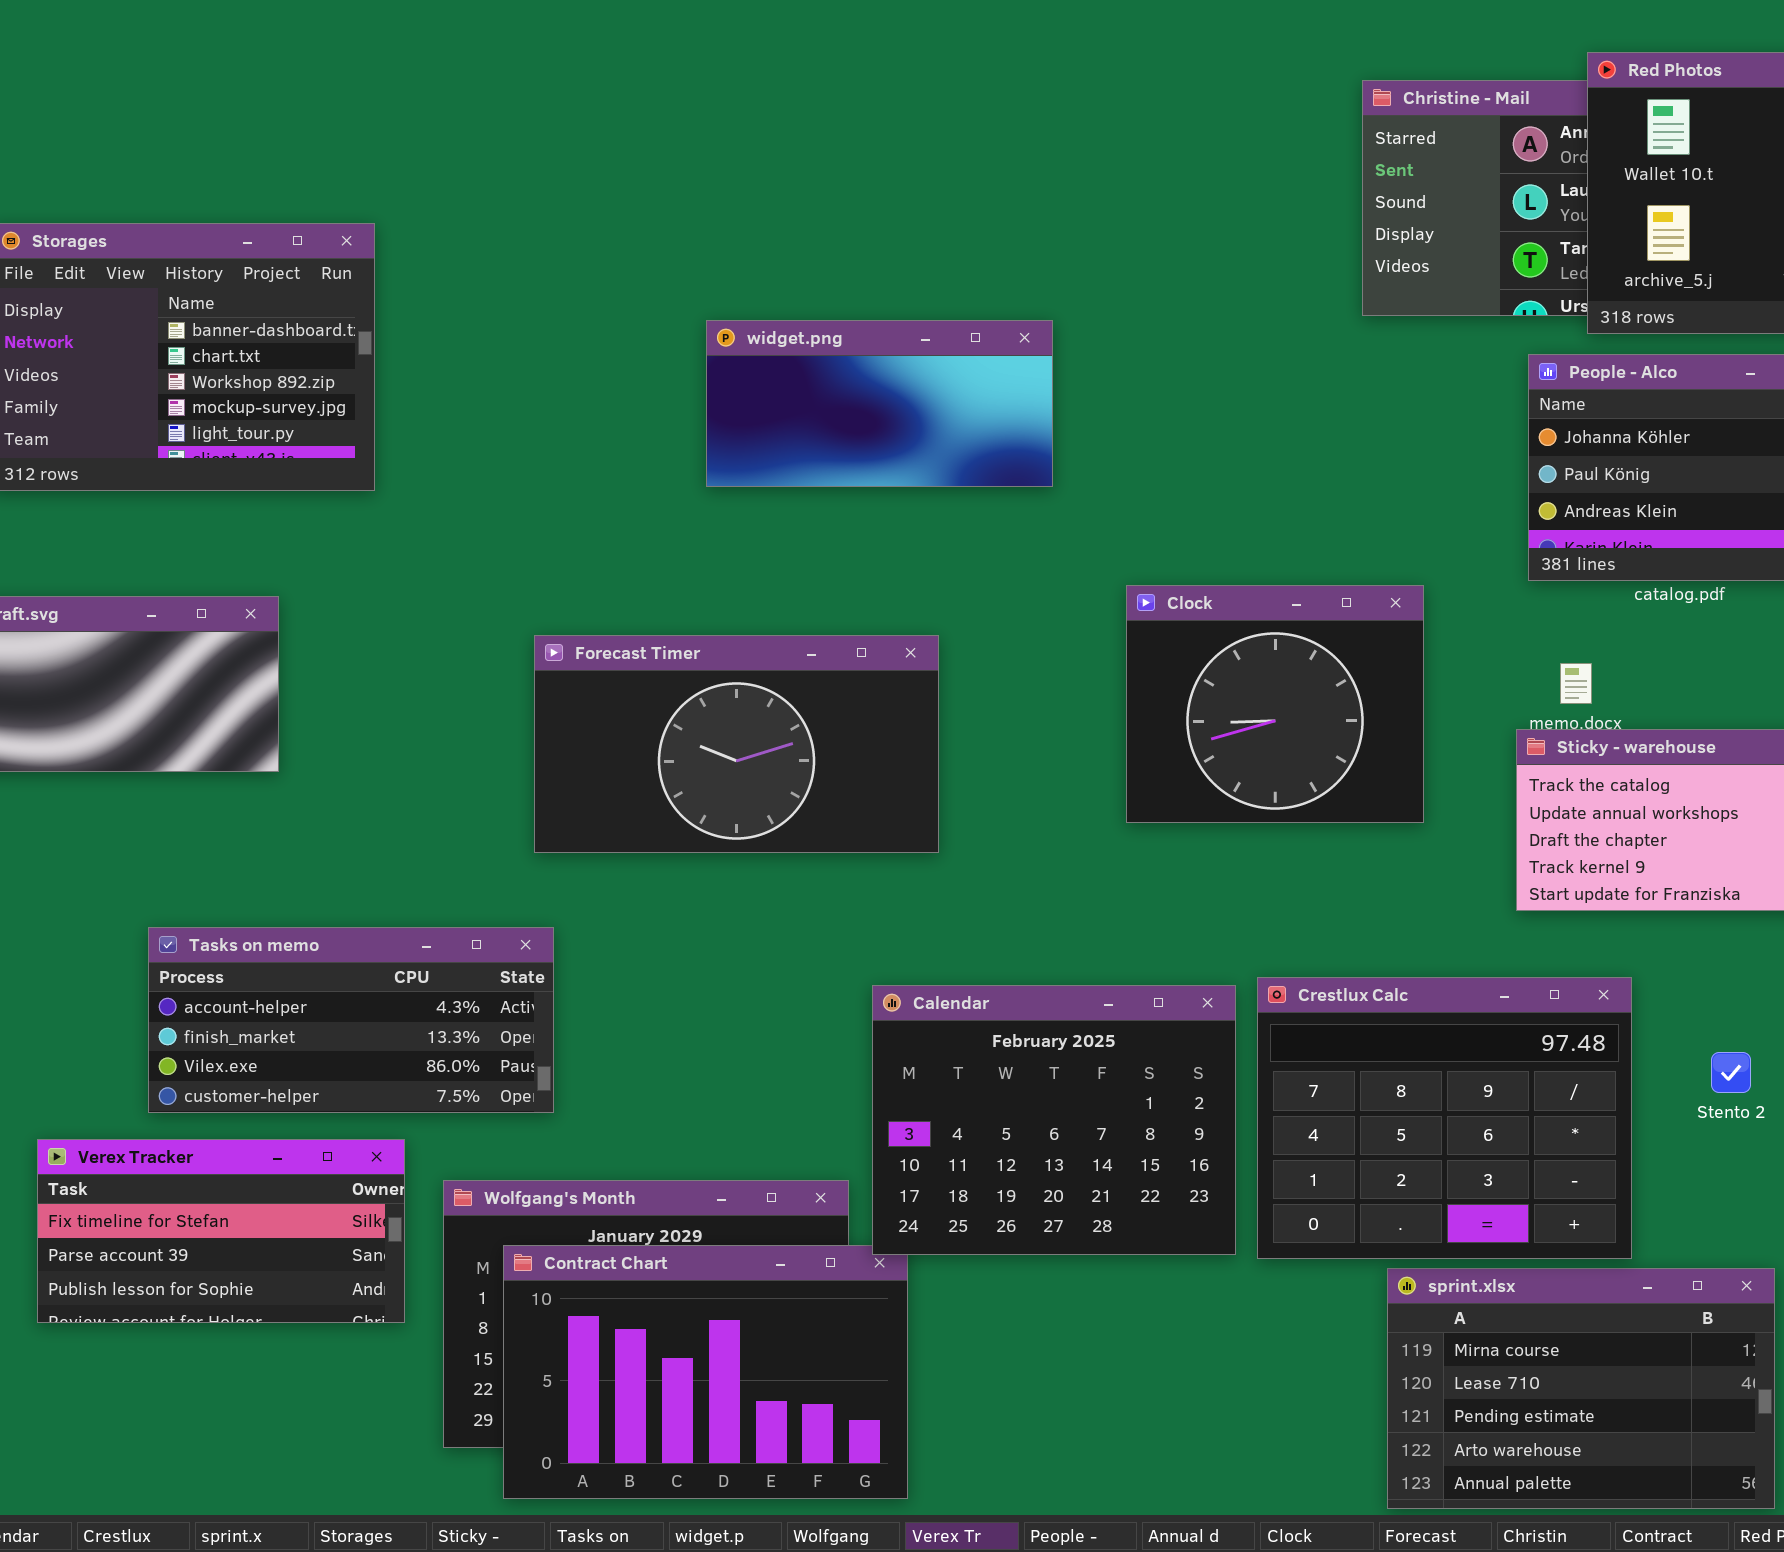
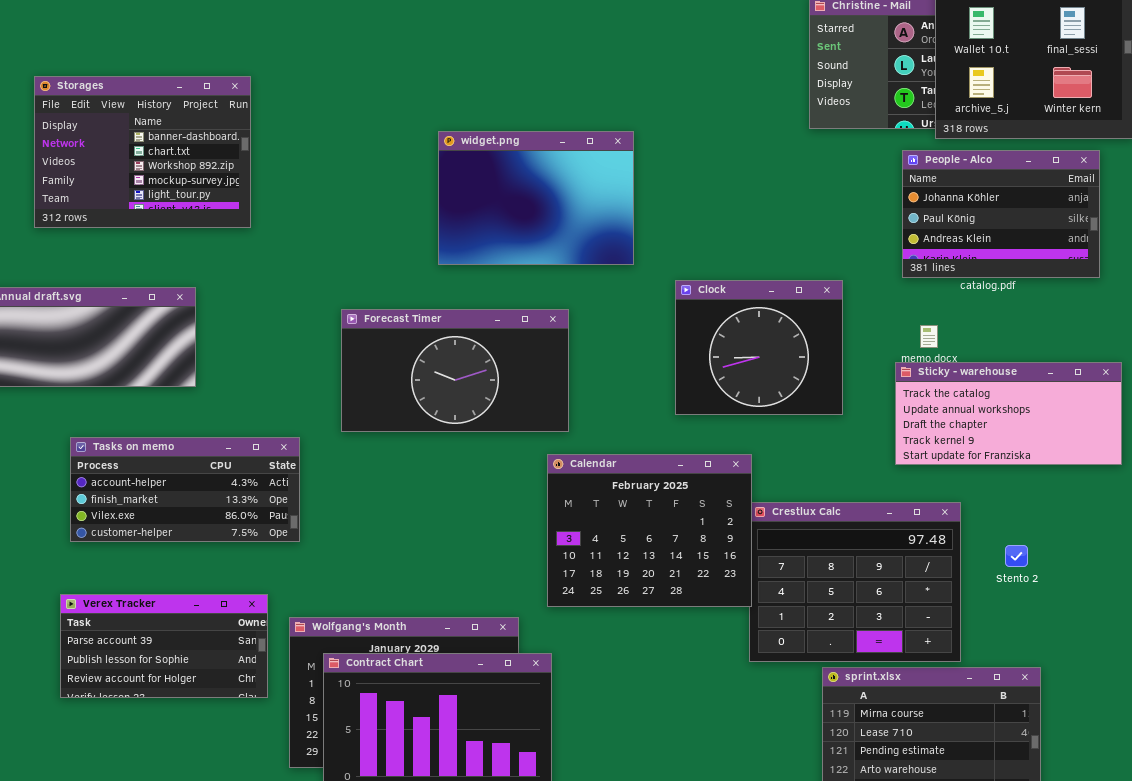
widget.png: [706,320,1053,487] -> [438,131,634,265], resized
Tasks on memo: [148,927,554,1113] -> [70,437,300,542], moved
Calendar: [872,985,1236,1255] -> [547,454,752,607], moved
Verex Tracker: [37,1139,405,1323] -> [60,594,268,698], scrolled down 1 row

